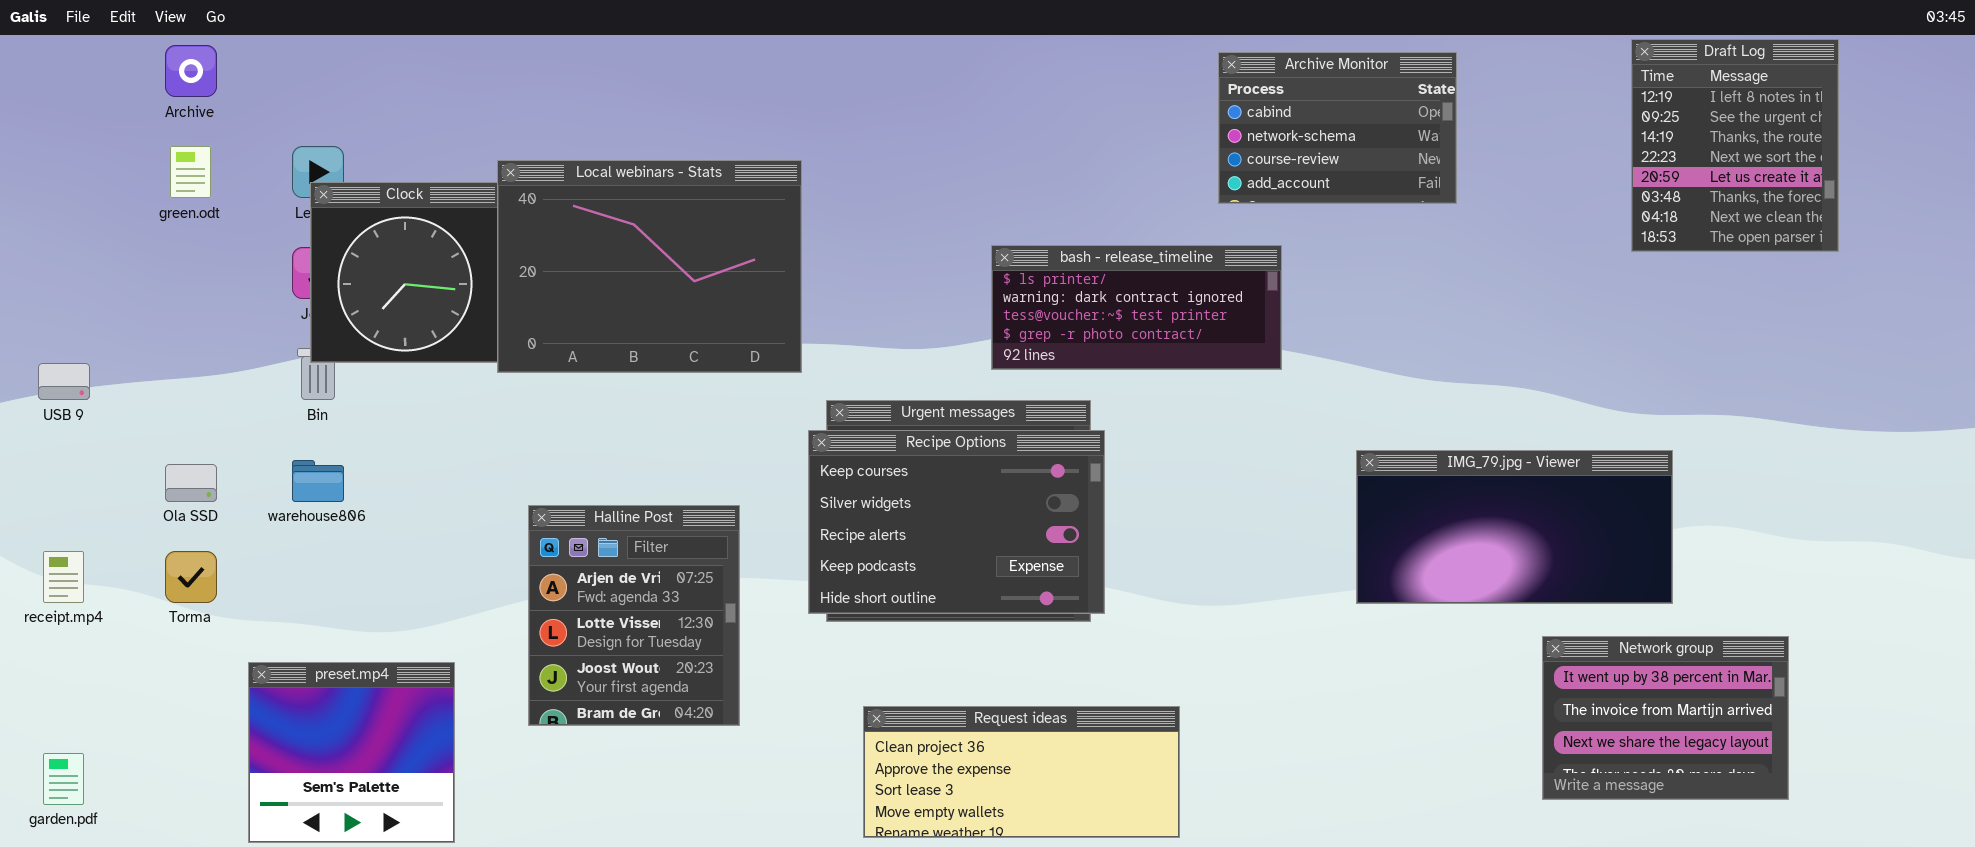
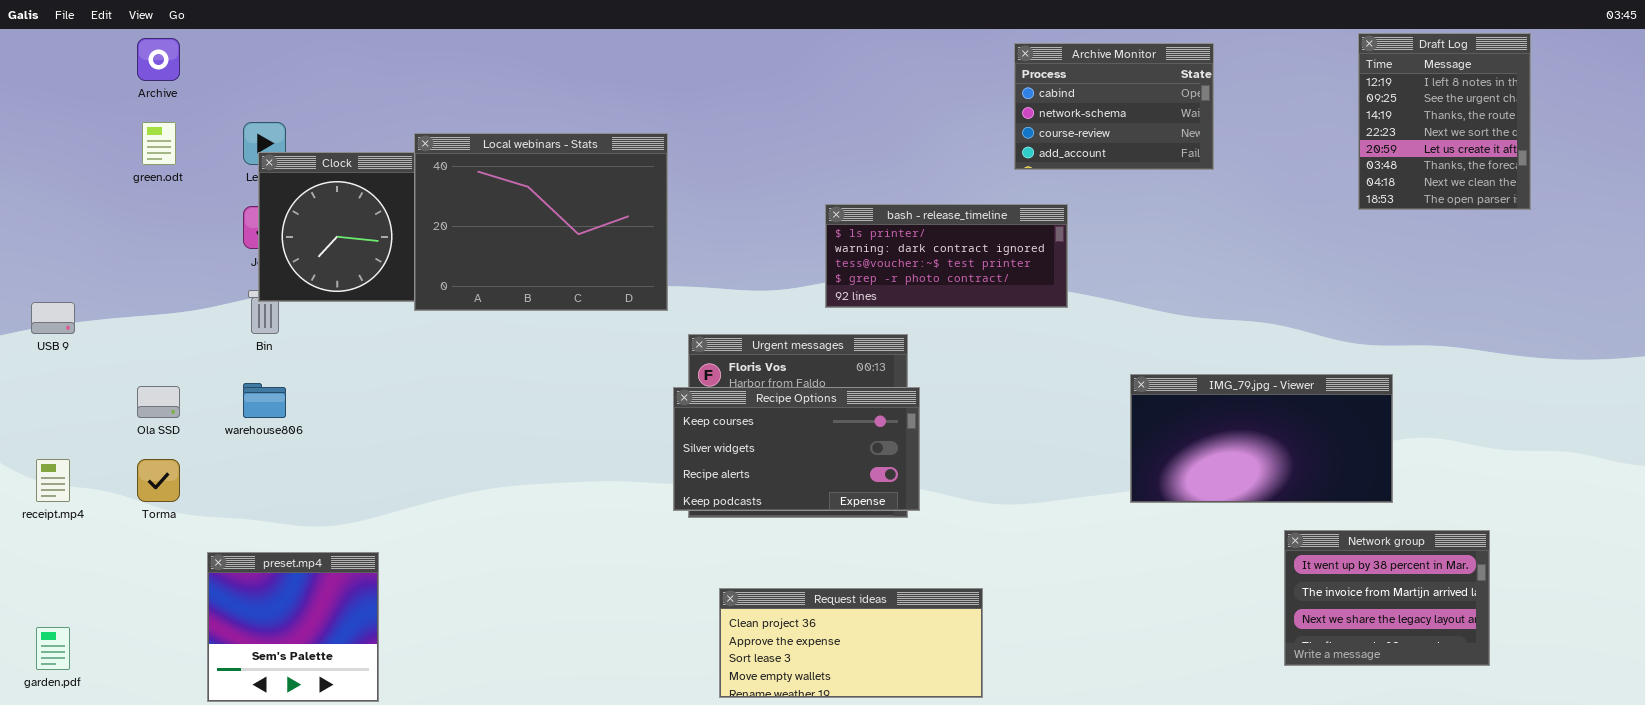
Recipe Options: [808,430,1105,614] -> [673,387,920,511], resized
Halline Post: [528,505,740,726] -> none, closed

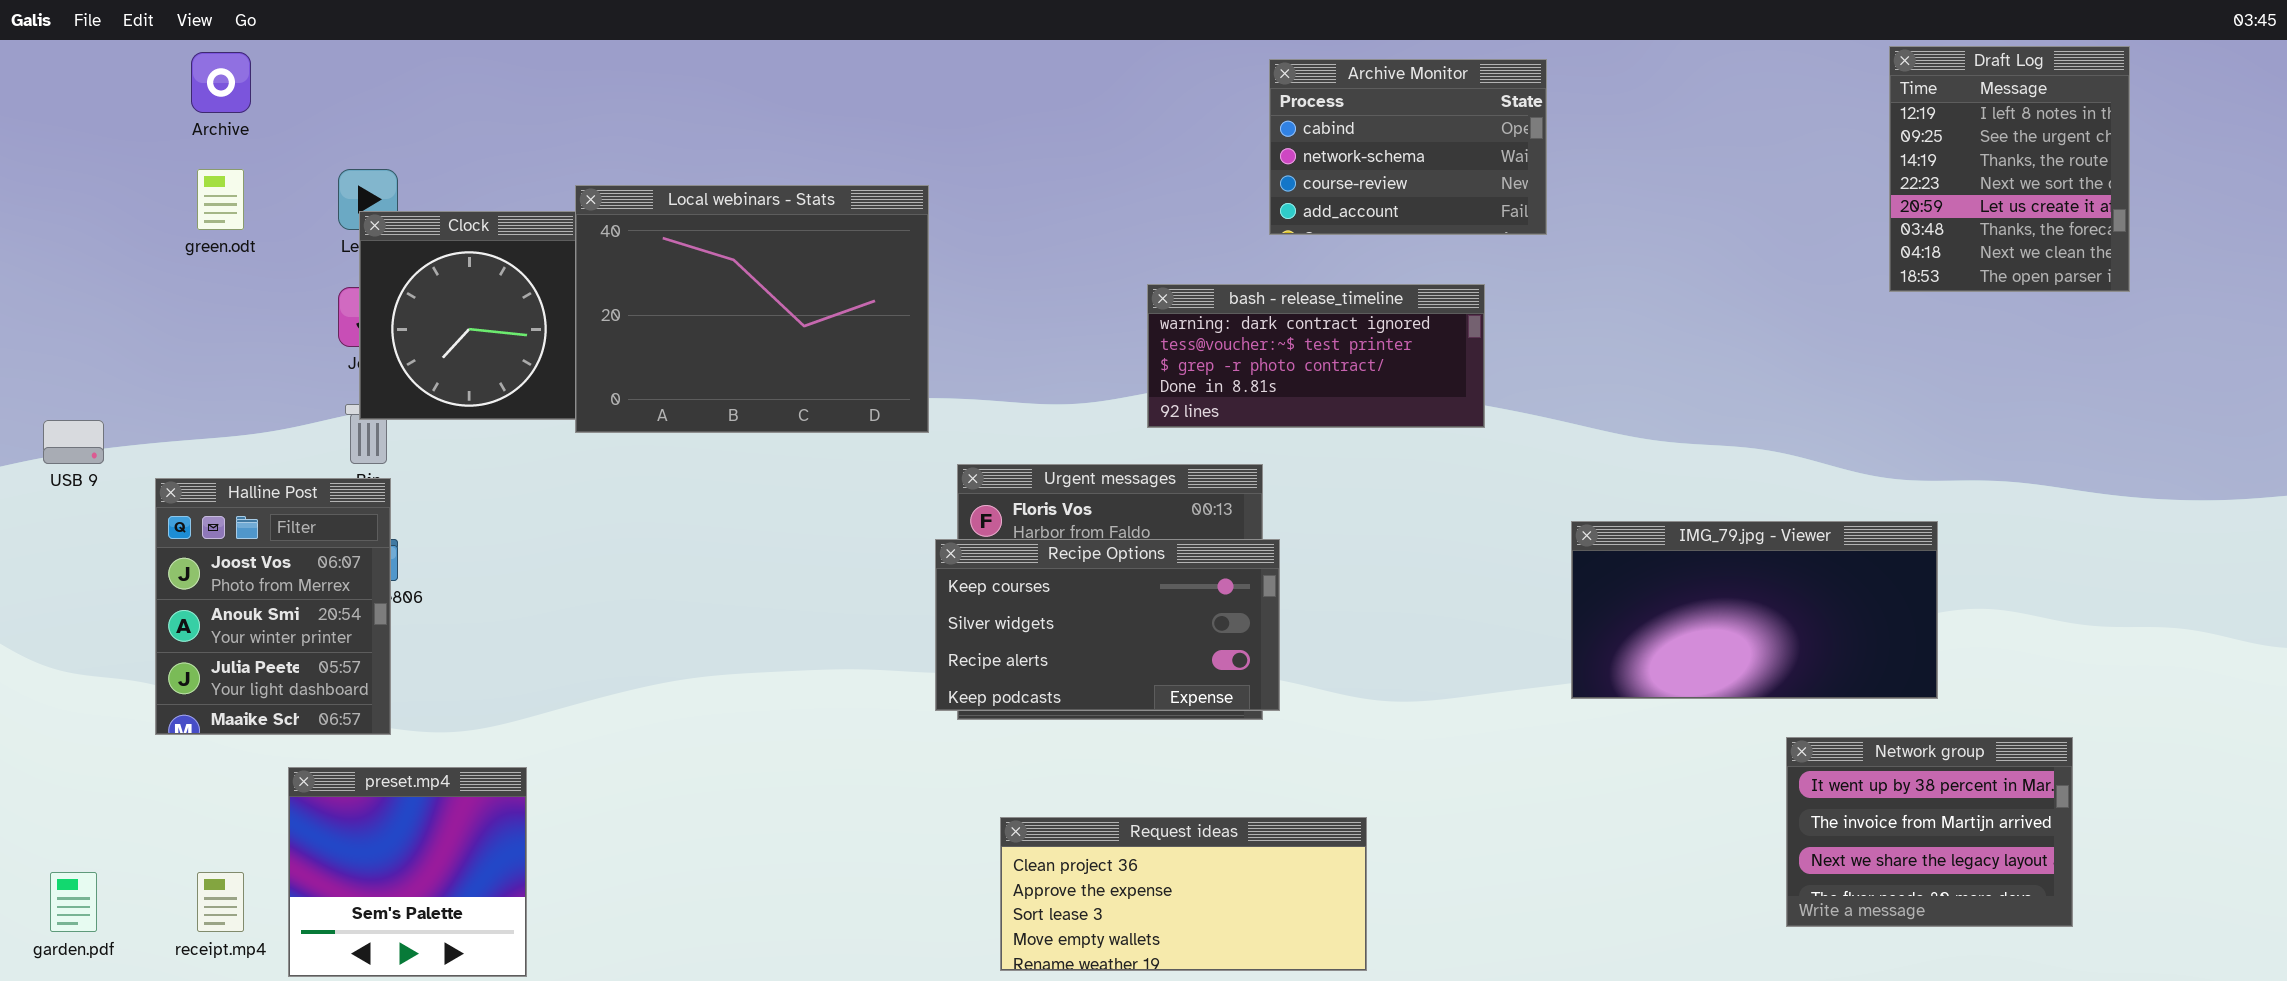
Archive Monitor: [1014,43,1214,170] -> [1269,59,1547,235], moved
bash - release_timeline: [825,204,1068,308] -> [1147,284,1485,428], scrolled down 1 row
Halline Post: none -> [155,478,391,735], opened
receipt.mp4: [36,459,70,502] -> [197,872,244,932], moved

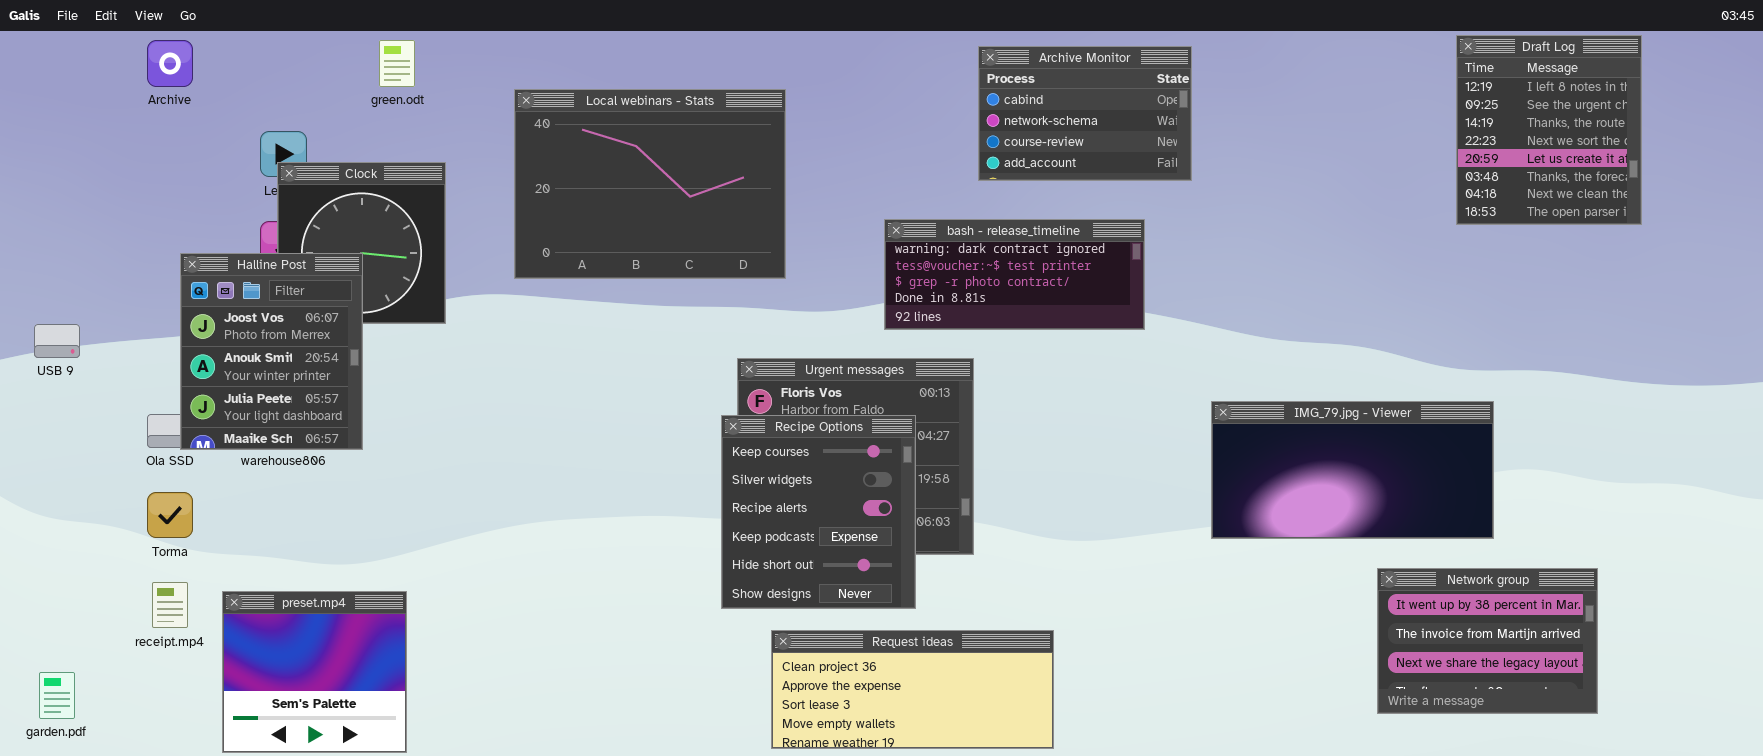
green.odt: [197,169,244,230] -> [379,40,415,87], moved
Local webinars - Stats: [575,185,929,433] -> [514,89,786,279], moved
Halline Post: [155,478,391,735] -> [180,253,363,450], moved
Recipe Options: [935,539,1280,711] -> [721,415,916,609], resized
receipt.mp4: [197,872,244,932] -> [152,582,188,628], moved

